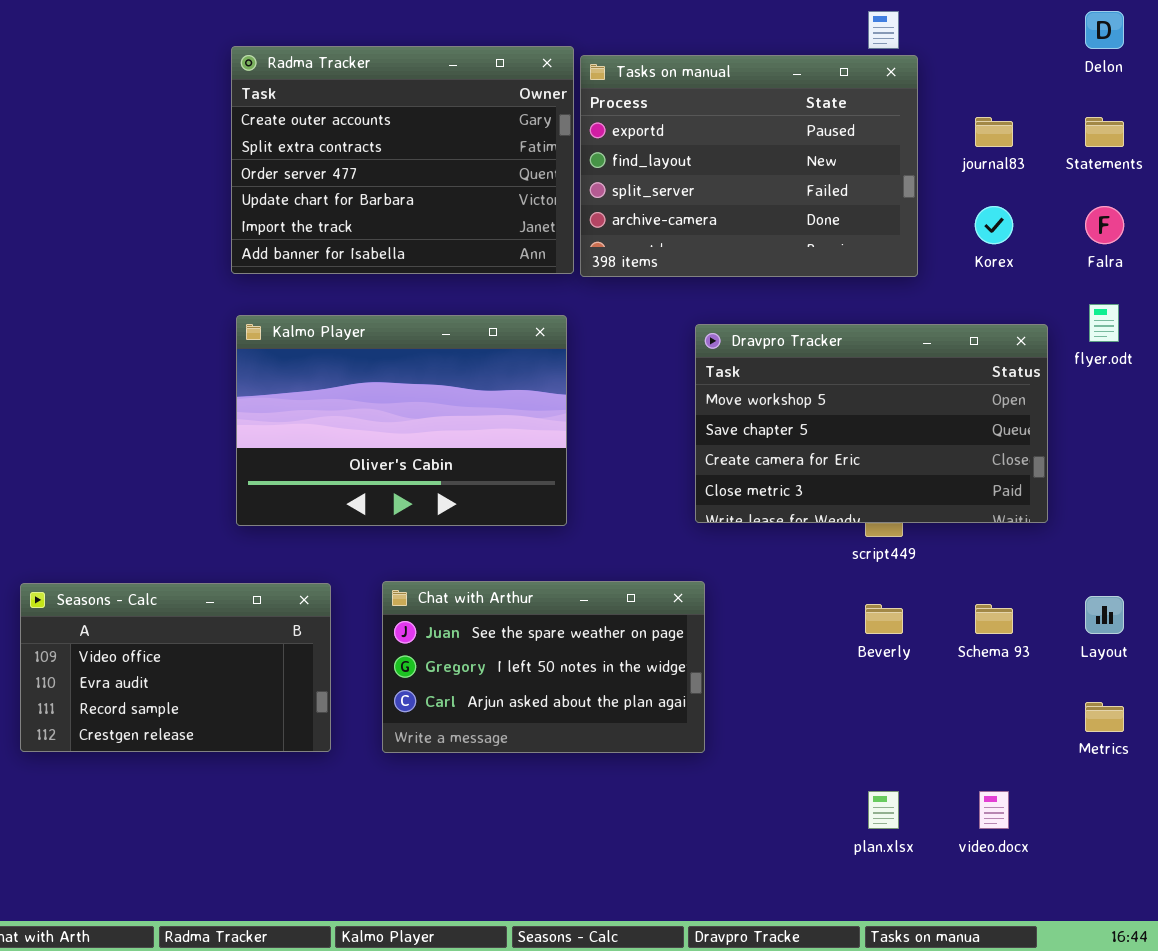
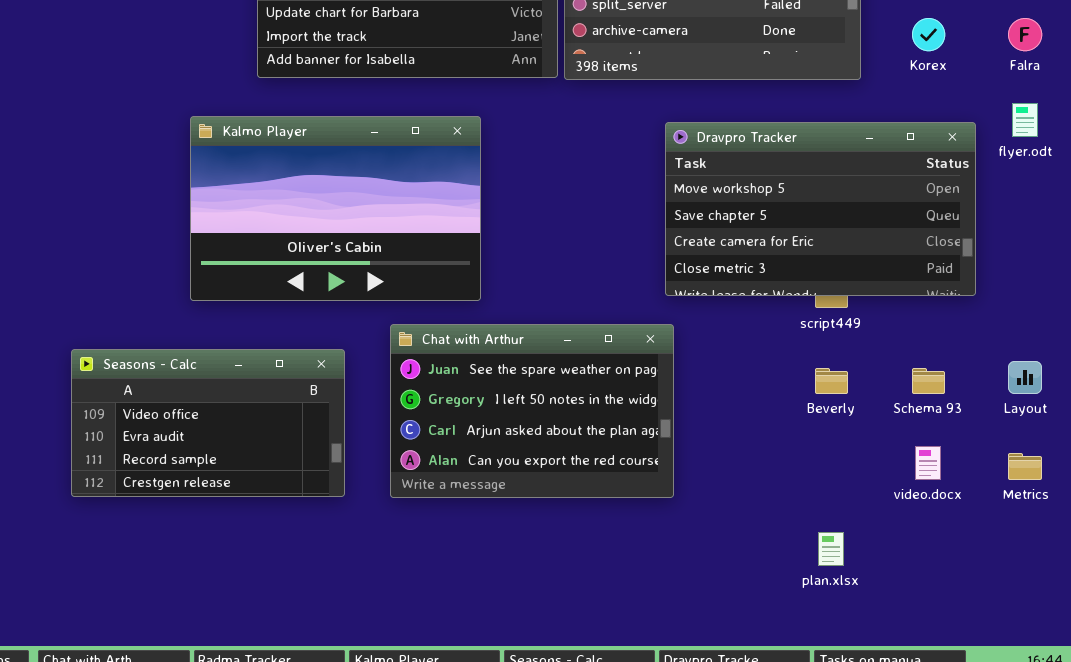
Kalmo Player: [236,315,567,526] -> [190,116,481,301], moved
Chat with Arthur: [382,581,705,753] -> [390,324,674,498], resized
video.docx: [979,791,1009,829] -> [915,446,941,480], moved

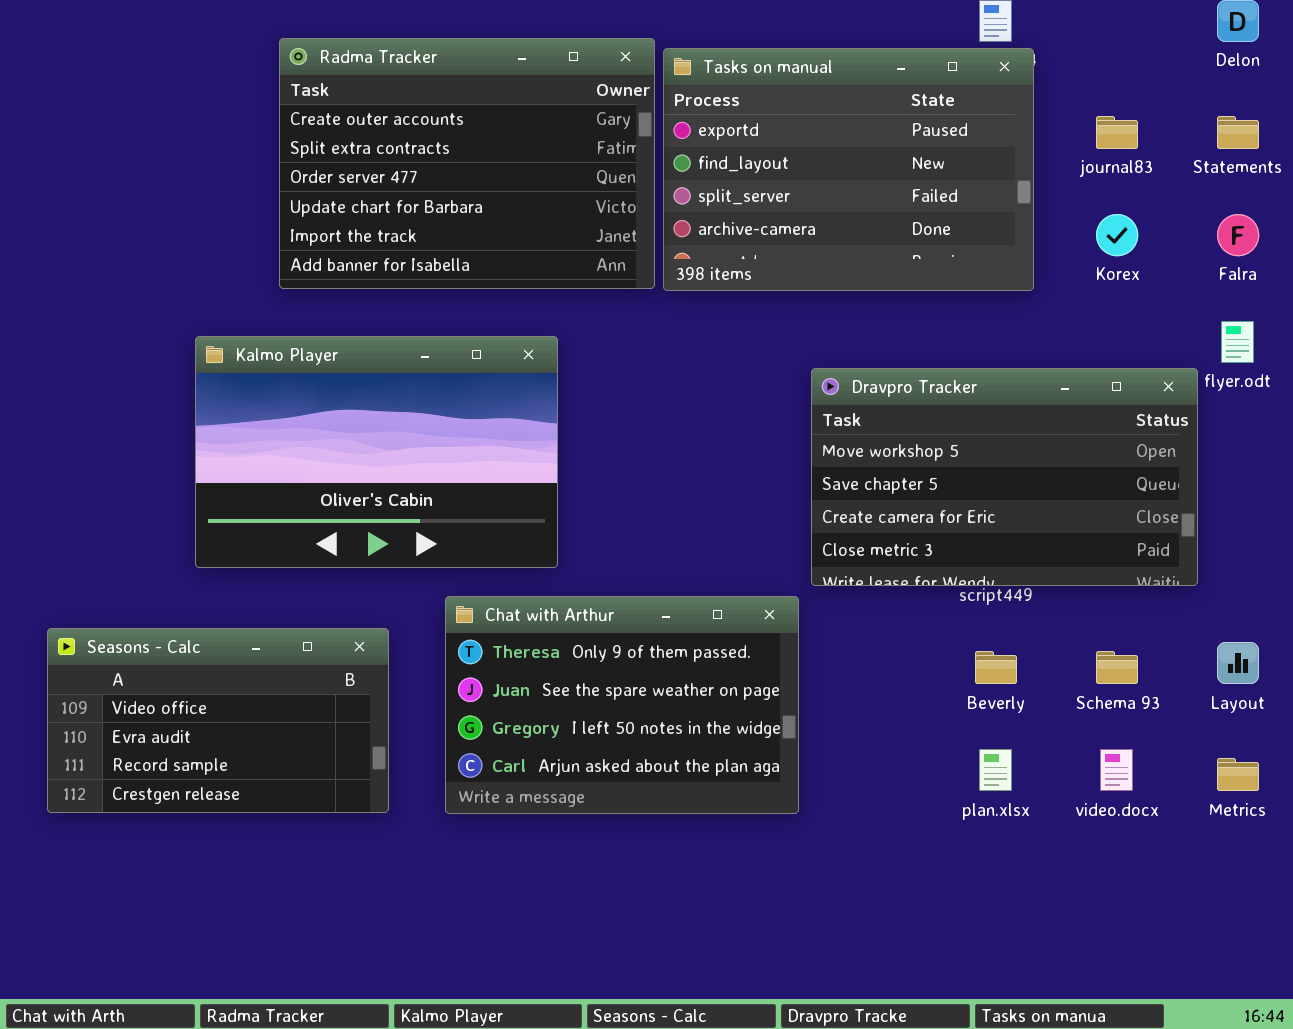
Dravpro Tracker: [665,122,976,296] -> [811,368,1198,586], moved
Chat with Arthur: [390,324,674,498] -> [445,596,799,814], scrolled up 1 row
plan.xlsx: [818,532,844,566] -> [979,749,1012,791], moved

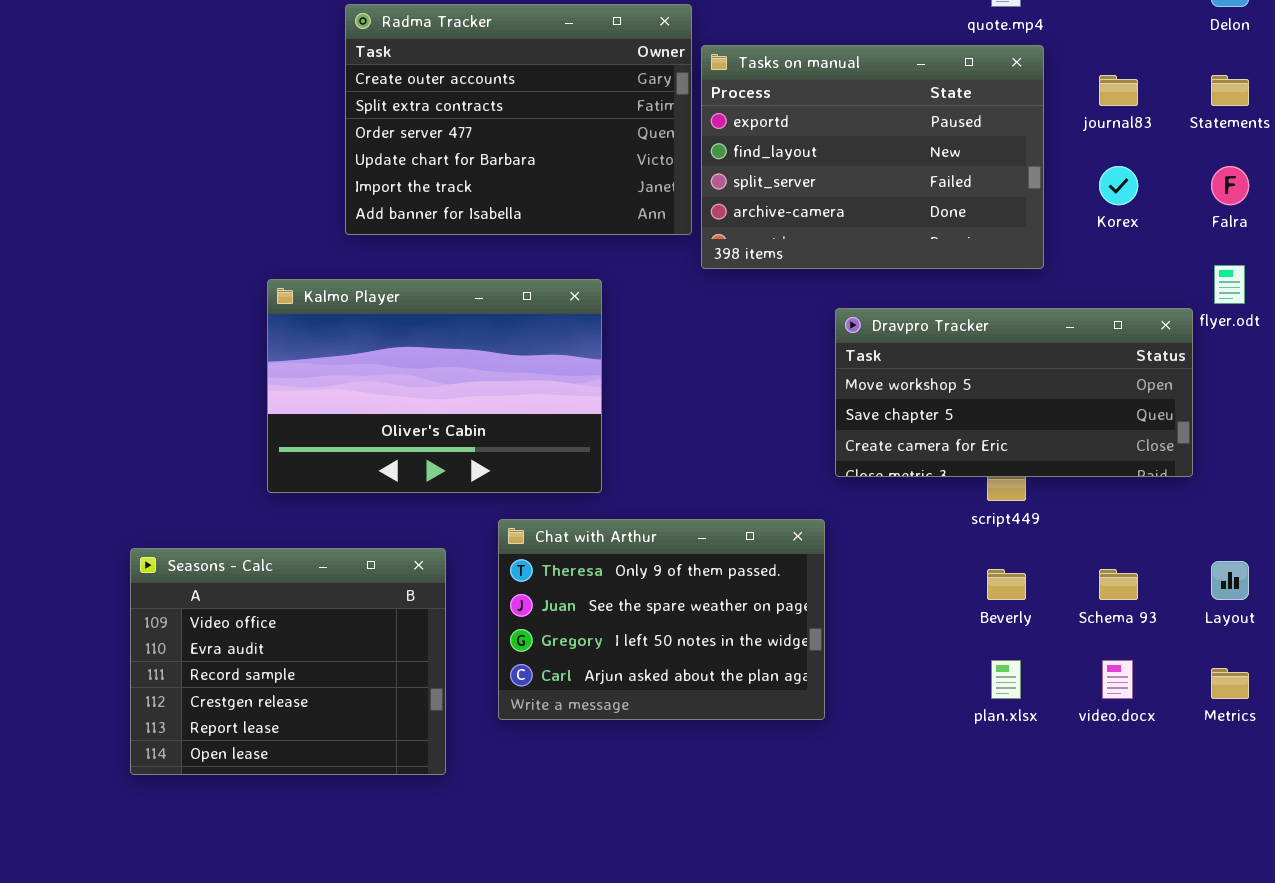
Tasks on manual: [663,48,1034,291] -> [701,45,1044,269], moved
Dravpro Tracker: [811,368,1198,586] -> [835,308,1193,477], resized
Seasons - Calc: [47,628,389,813] -> [130,548,446,775], resized

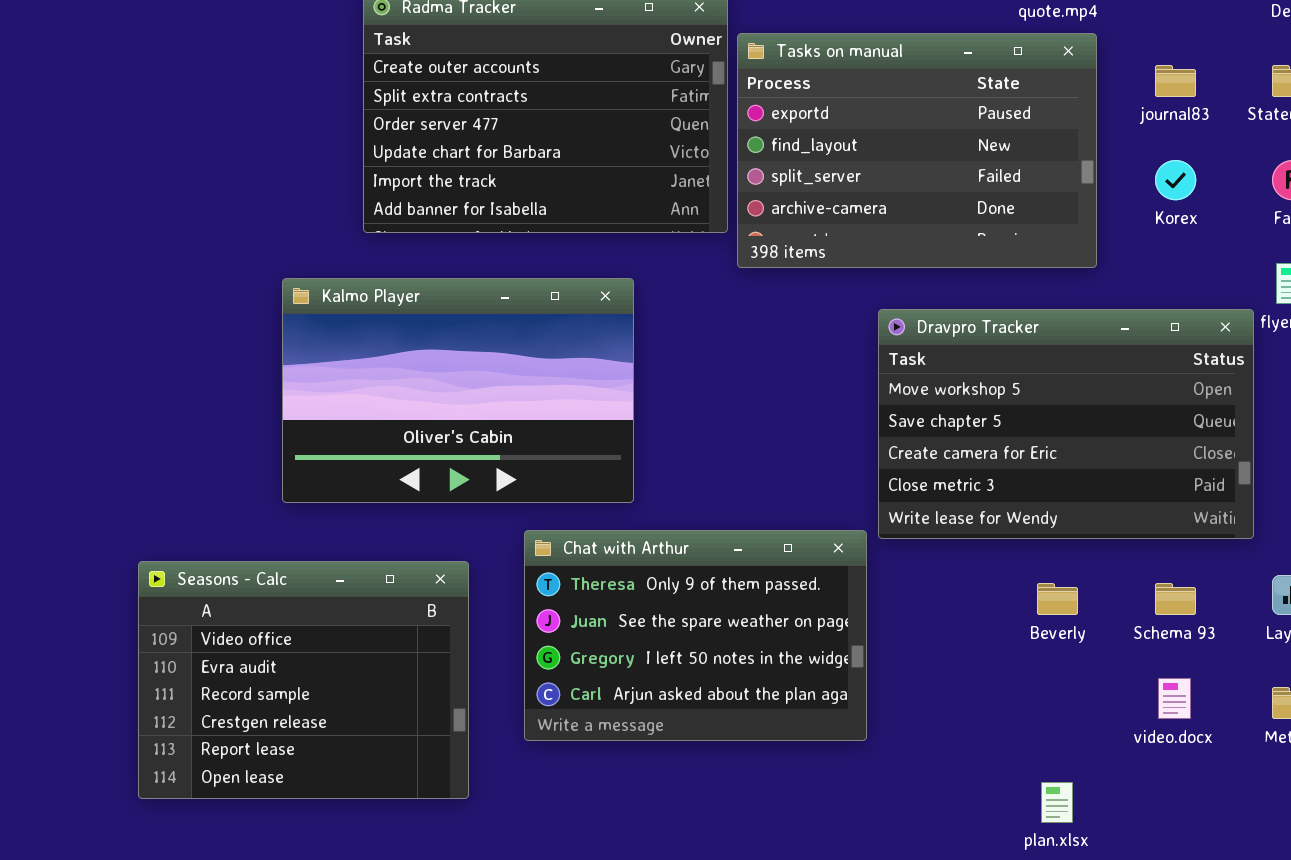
Dravpro Tracker: [835,308,1193,477] -> [878,309,1254,539], resized
plan.xlsx: [991,660,1021,699] -> [1041,782,1073,823], moved

